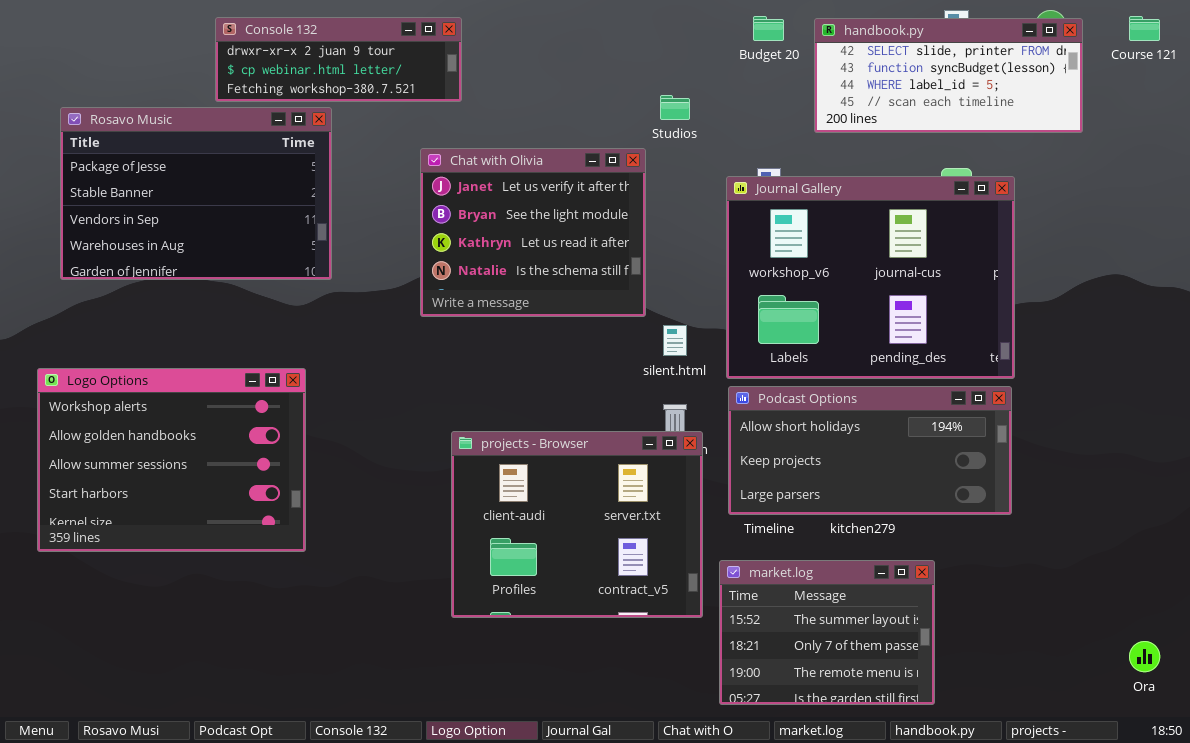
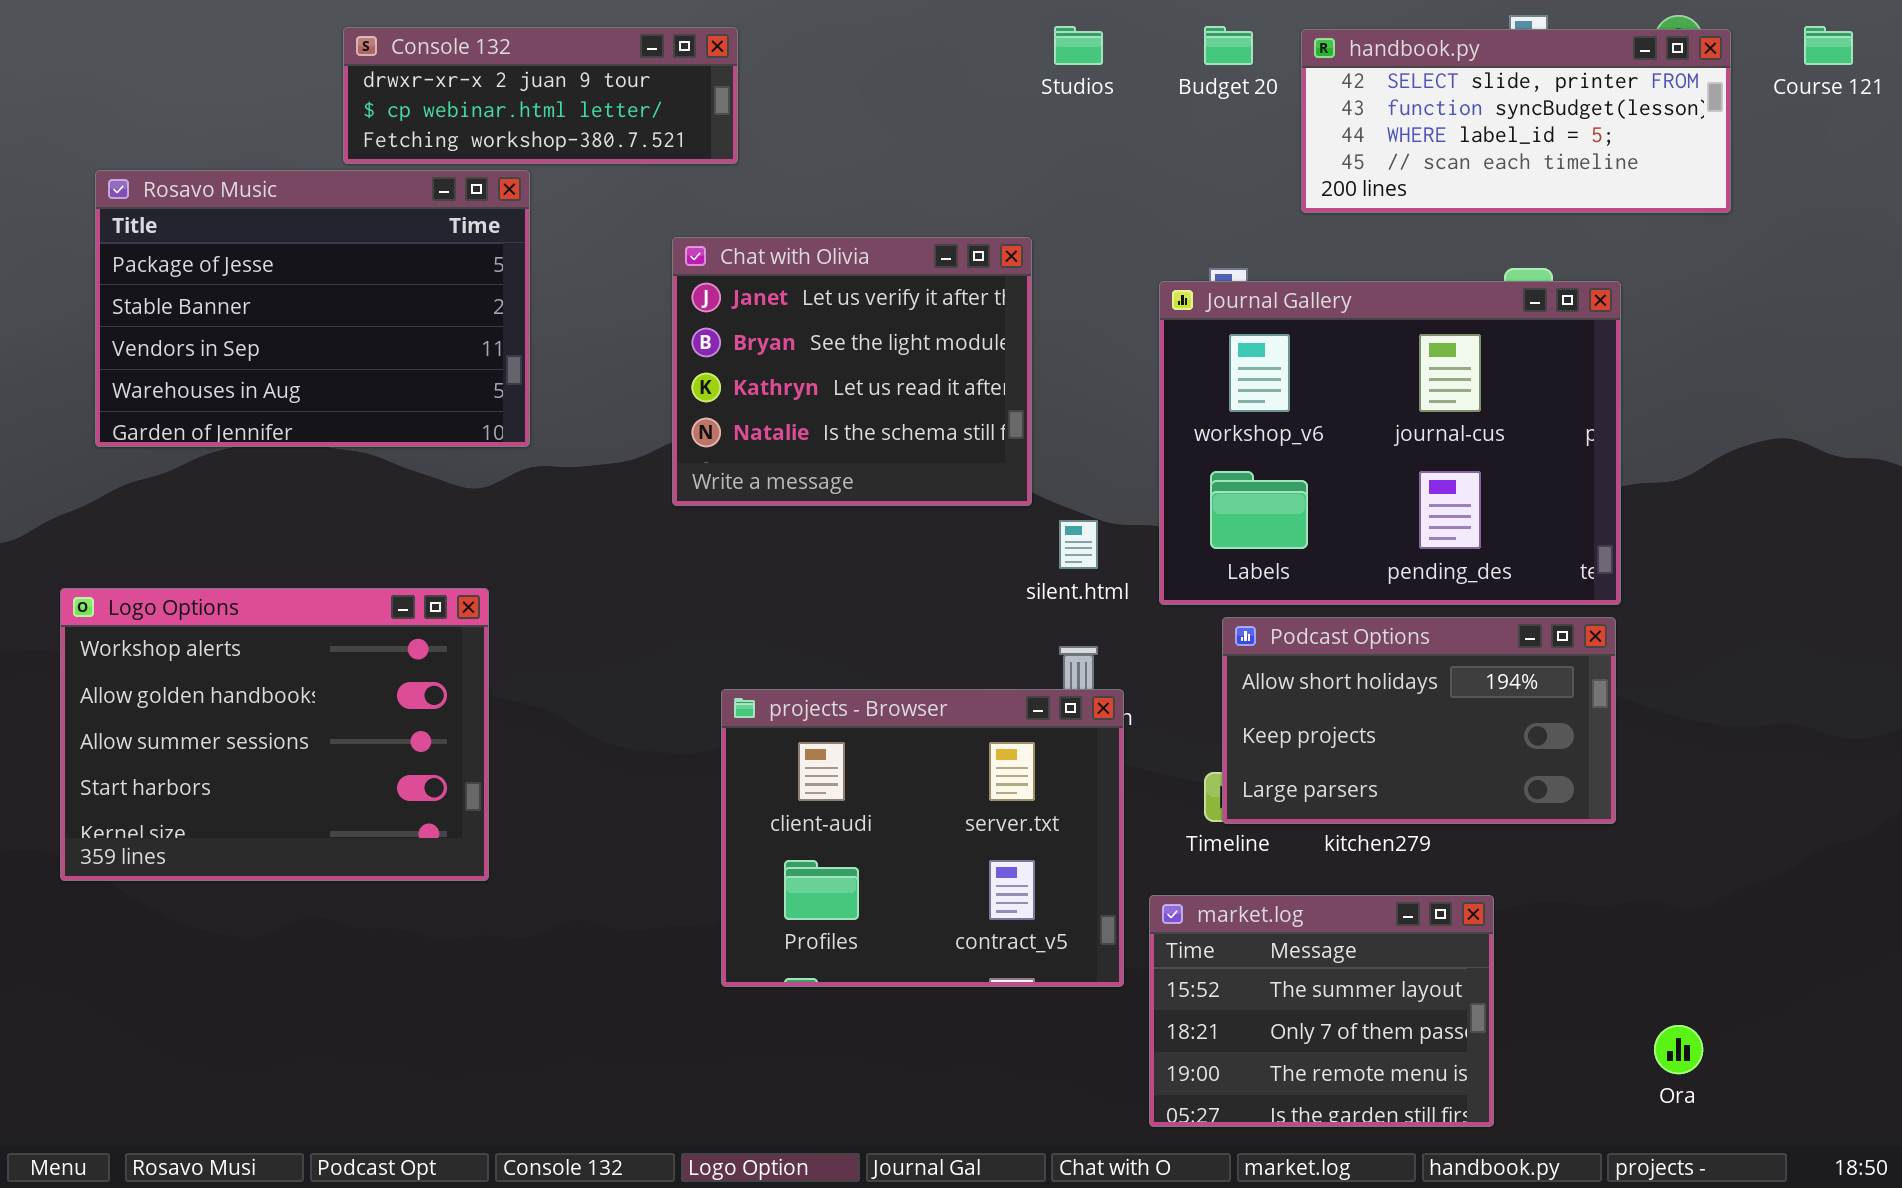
Studios: [660,95,690,120] -> [1054,26,1103,65], moved
Podcast Options: [728,386,1012,515] -> [1222,617,1616,824], resized
Ora: [1129,641,1160,672] -> [1654,1025,1703,1074], moved

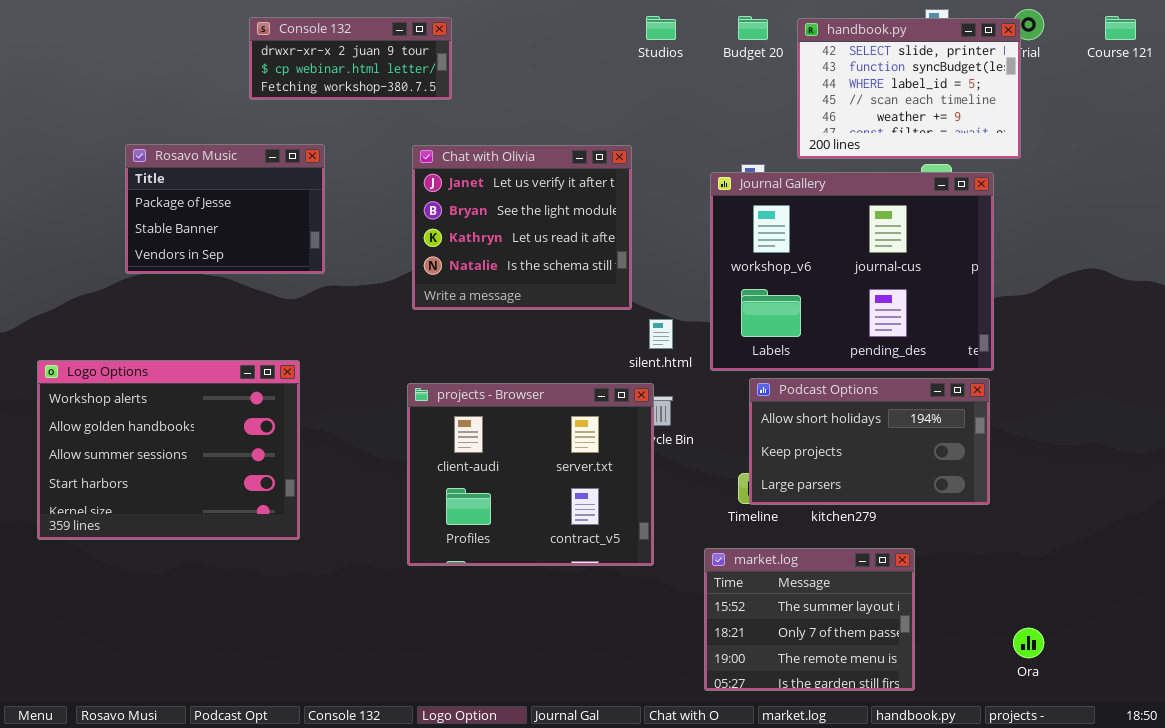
Console 132: [343,27,738,164] -> [249,17,452,100], resized
handbook.py: [1301,29,1731,213] -> [797,18,1021,159], resized
Rosavo Music: [95,170,530,447] -> [125,144,325,274], resized
projects - Browser: [721,689,1124,987] -> [407,383,654,566], moved

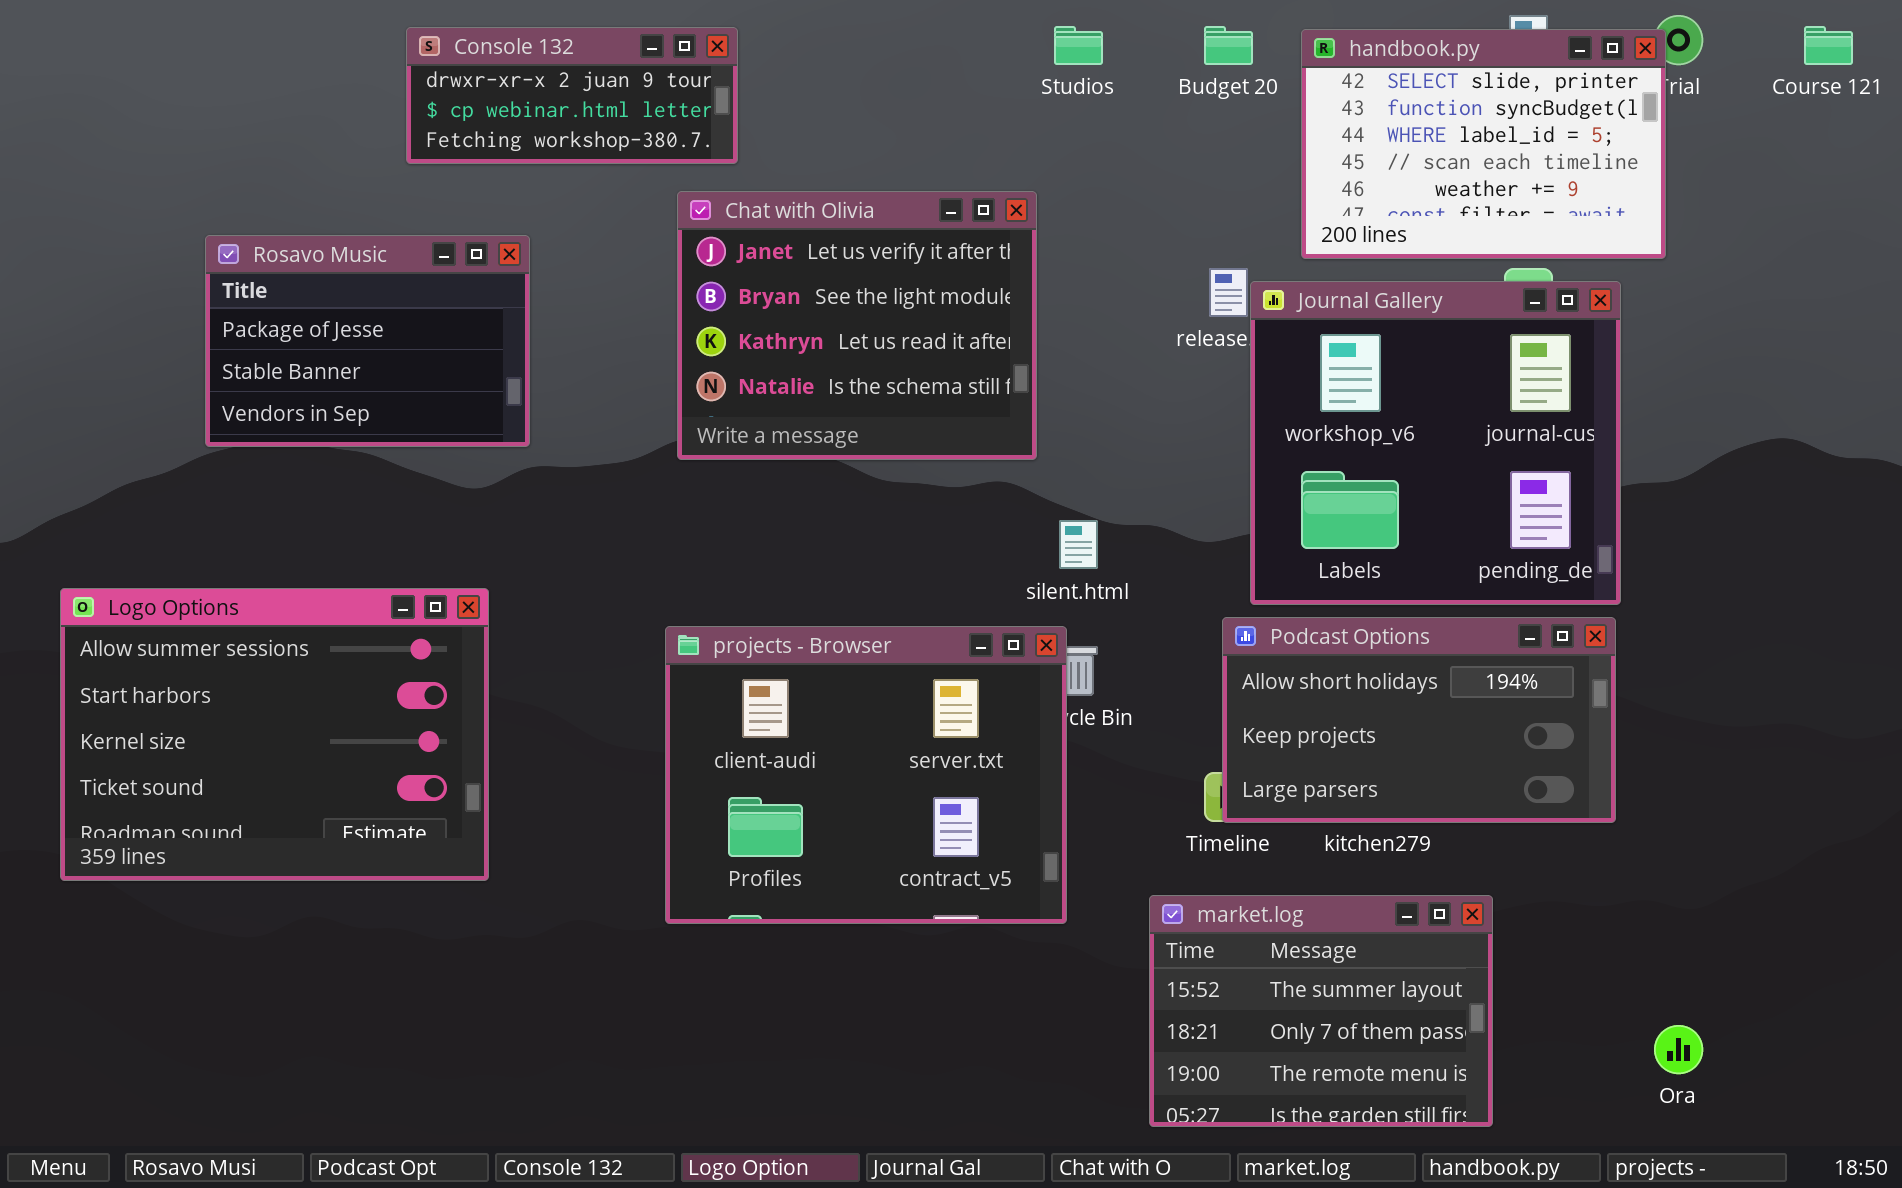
Chat with Olivia: [412,145,632,310] -> [677,191,1037,460], moved
Journal Gallery: [710,172,994,371] -> [1250,281,1621,605], resized
Logo Options: [37,360,300,540] -> [60,588,489,881], scrolled down 2 rows

